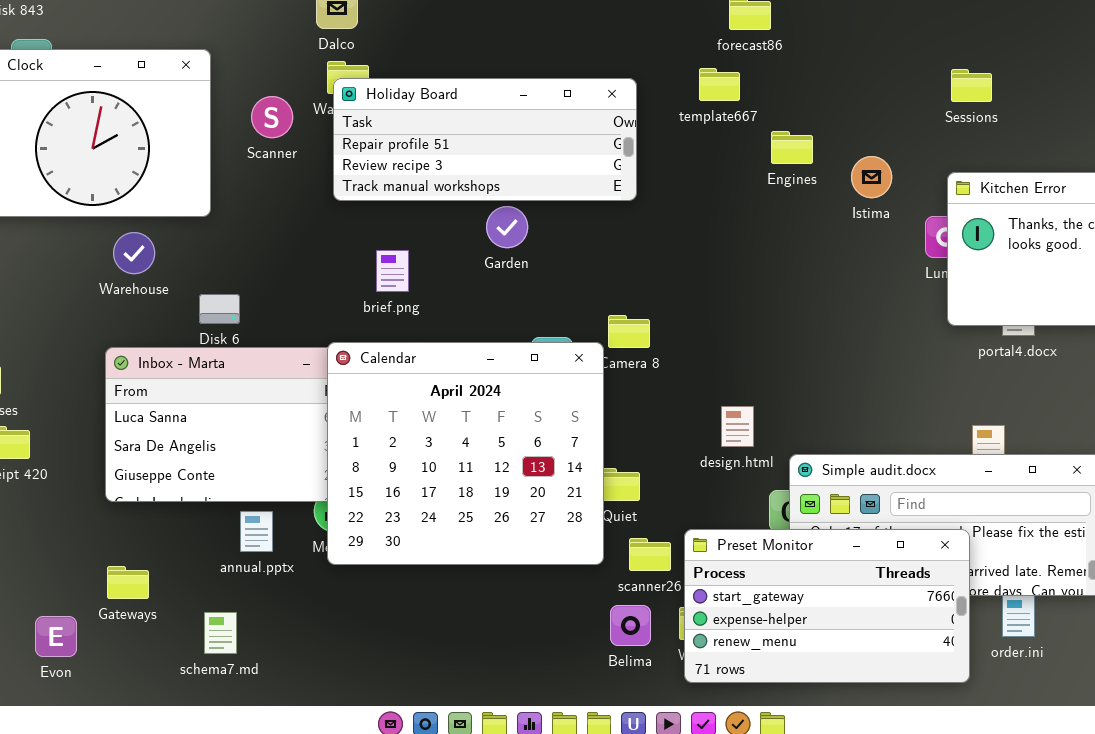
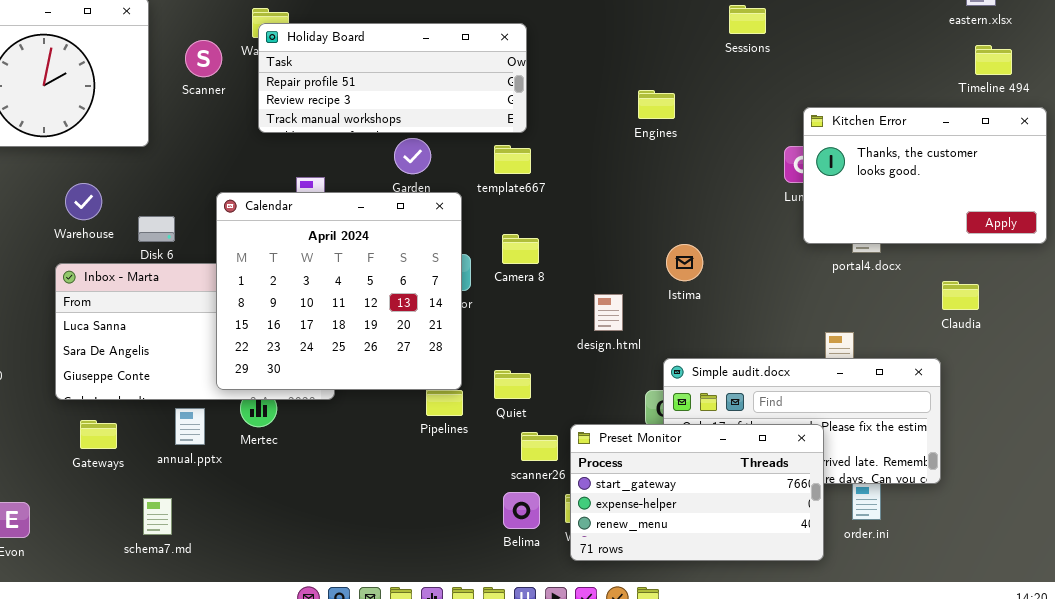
template667: [699,68,740,101] -> [494,145,531,174], moved
Sessions: [951,69,992,102] -> [729,5,766,34], moved
Engines: [771,131,813,164] -> [638,90,675,119], moved
Istima: [851,156,892,198] -> [666,244,703,281], moved
Warehouse: [113,232,155,274] -> [65,183,102,220], moved
Calendar: [327,342,604,565] -> [216,192,462,390], moved
design.html: [721,406,754,447] -> [594,294,623,331], moved
Gateways: [107,566,149,599] -> [80,420,117,449], moved

